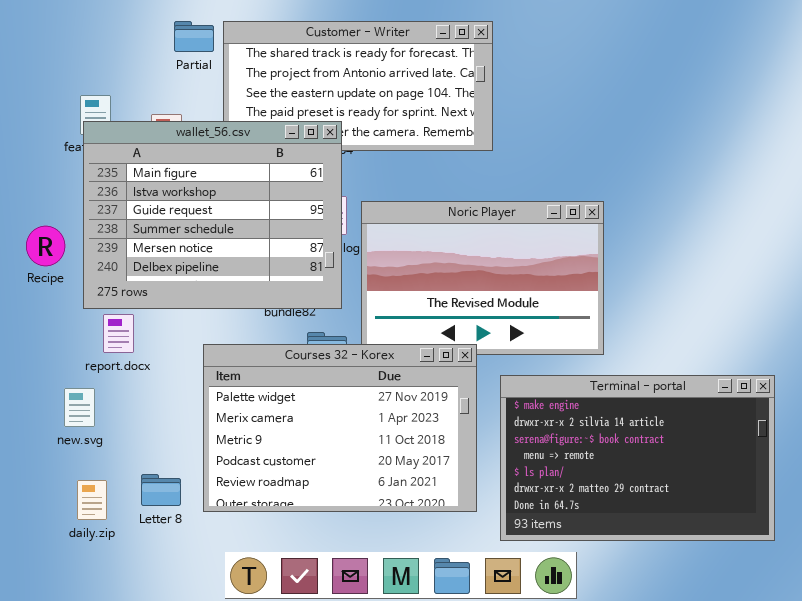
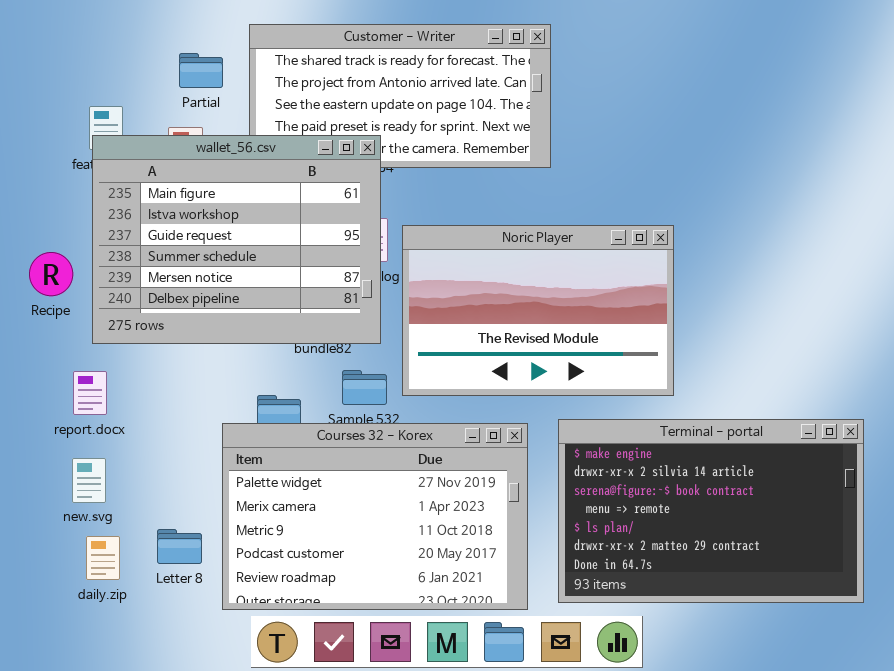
Partial: [174,21,214,52] -> [179,53,223,88], moved
report.docx: [103,314,134,353] -> [73,371,107,415], moved
Courses 32 - Korex: [203,344,477,512] -> [222,423,528,610], moved
new.svg: [64,388,95,427] -> [72,458,106,503], moved

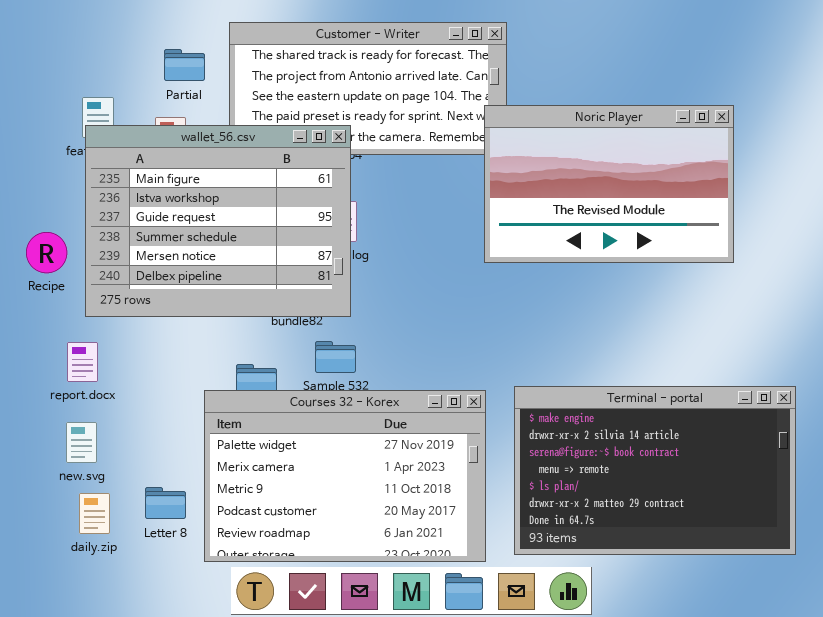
Noric Player: [402,225,674,396] -> [484,105,734,263], moved

